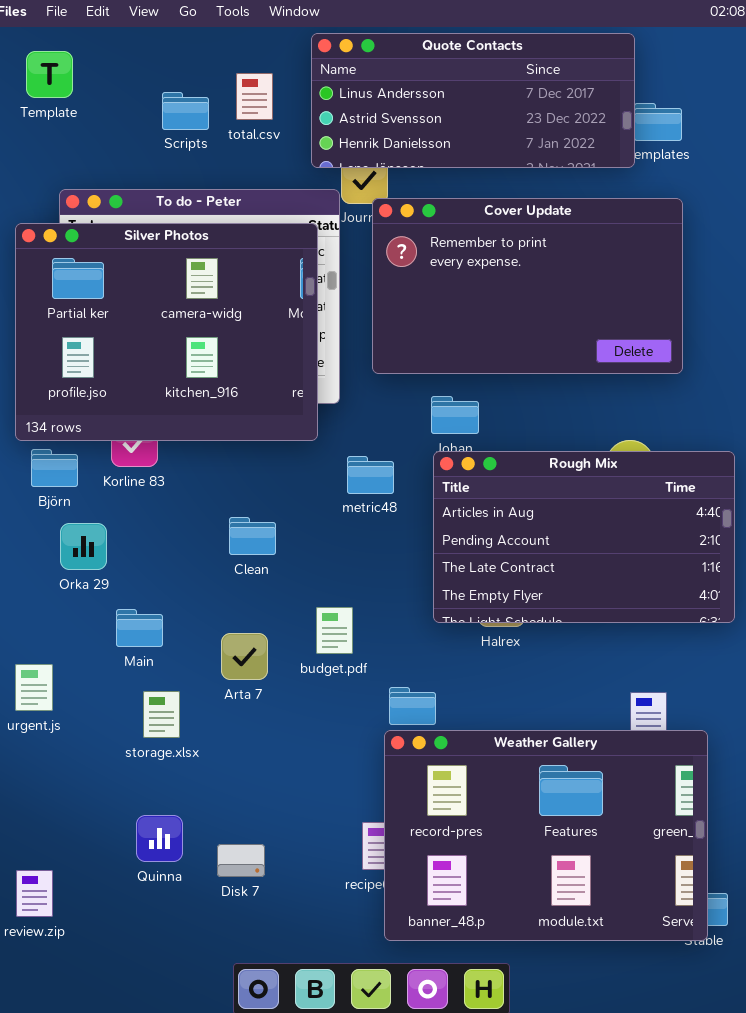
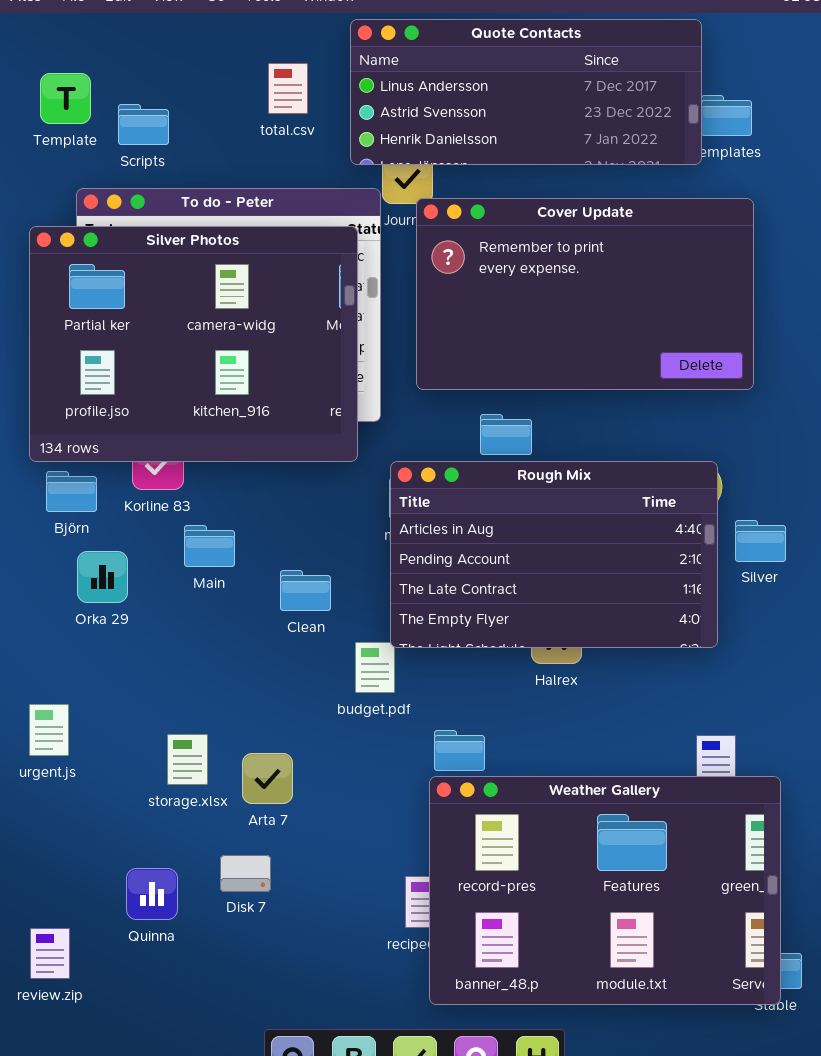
Template: [26,51,73,98] -> [40,73,91,124], moved
Scripts: [162,92,209,130] -> [118,104,169,145], moved
Rough Mix: [433,451,735,623] -> [390,461,718,648], moved
Clean: [229,517,276,555] -> [280,570,331,611], moved
Main: [116,609,163,647] -> [184,525,235,567], moved
Arta 7: [221,633,268,680] -> [242,753,293,804], moved
Quinna: [136,815,183,862] -> [126,868,178,920], moved
Disk 7: [217,844,265,877] -> [220,855,271,892], moved

